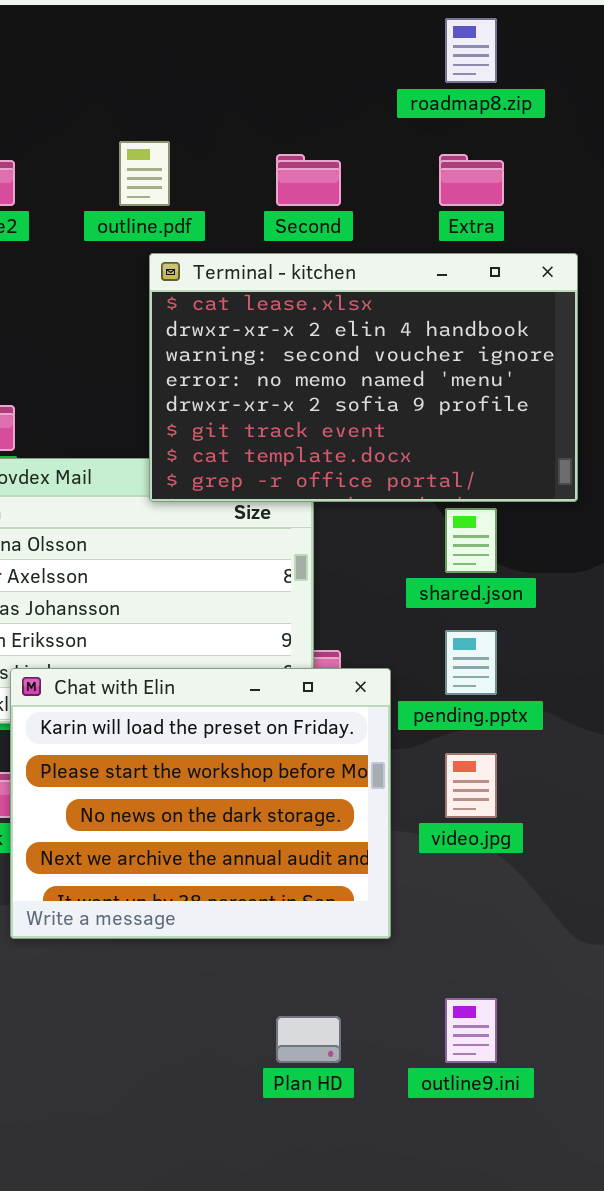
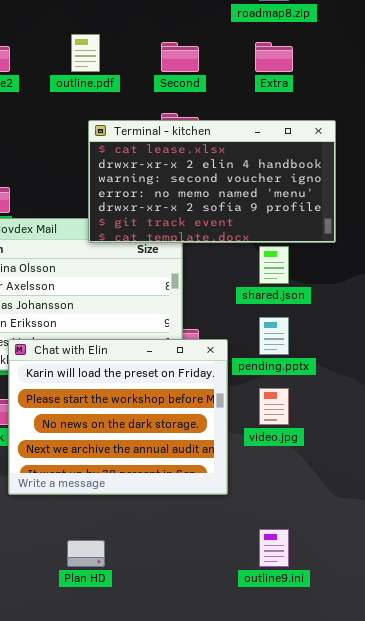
Terminal - kitchen: [149,253,578,502] -> [88,120,336,243], resized
Plan HD: [276,1016,341,1063] -> [67,540,105,567], moved

